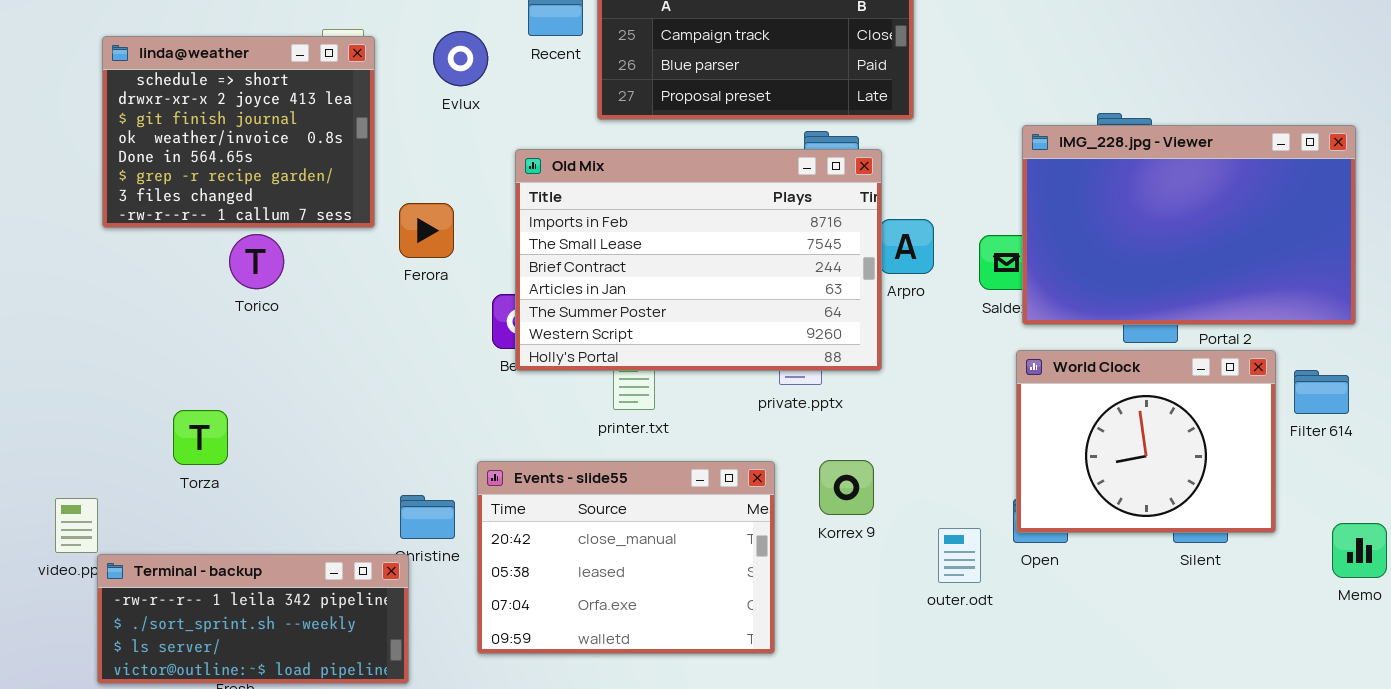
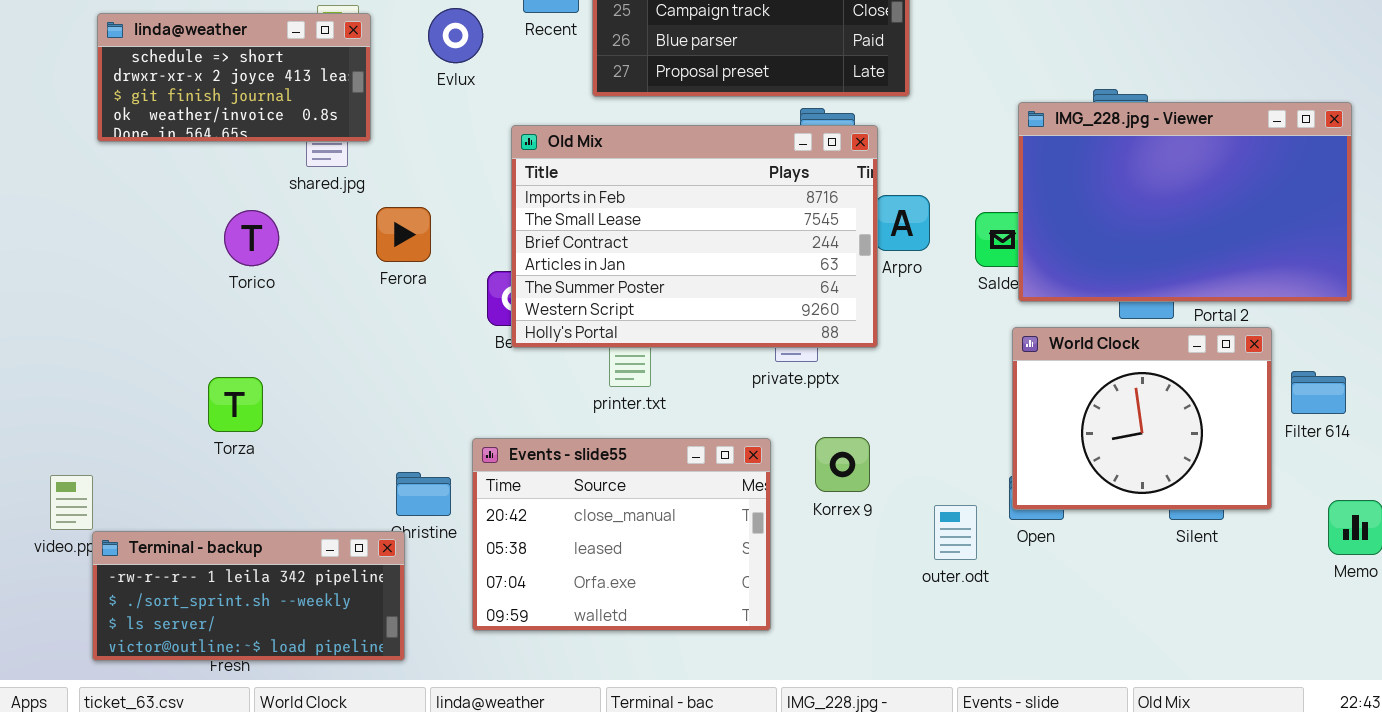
linda@weather: [102,36,375,228] -> [97,13,371,142], resized
Ferora: [399,203,454,258] -> [376,207,431,262], moved
Filter 614: [1294,370,1349,414] -> [1291,371,1346,414], moved
Torza: [173,410,228,465] -> [208,377,263,432], moved

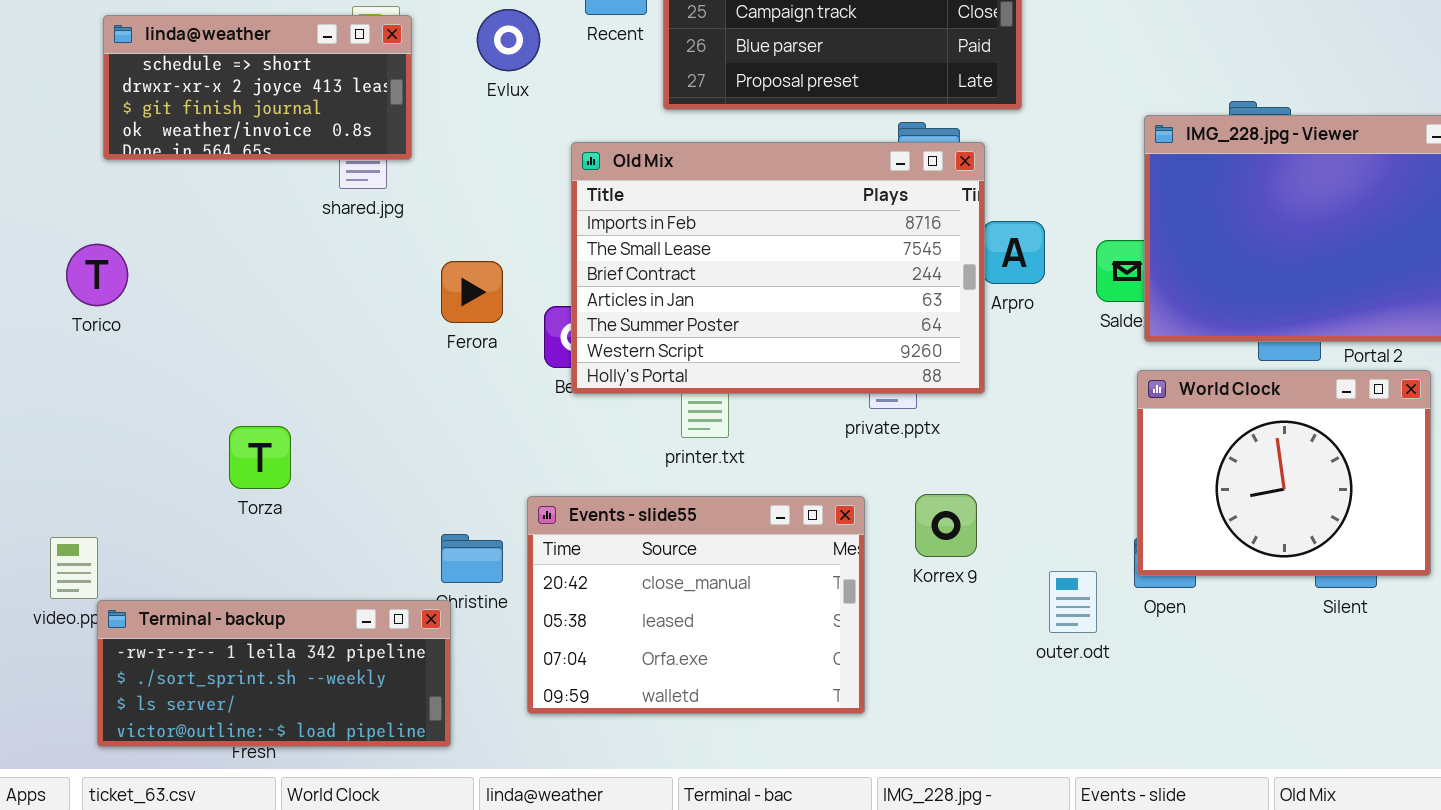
Ferora: [376,207,431,262] -> [441,261,503,323], moved
Torico: [224,210,279,266] -> [66,244,128,306], moved

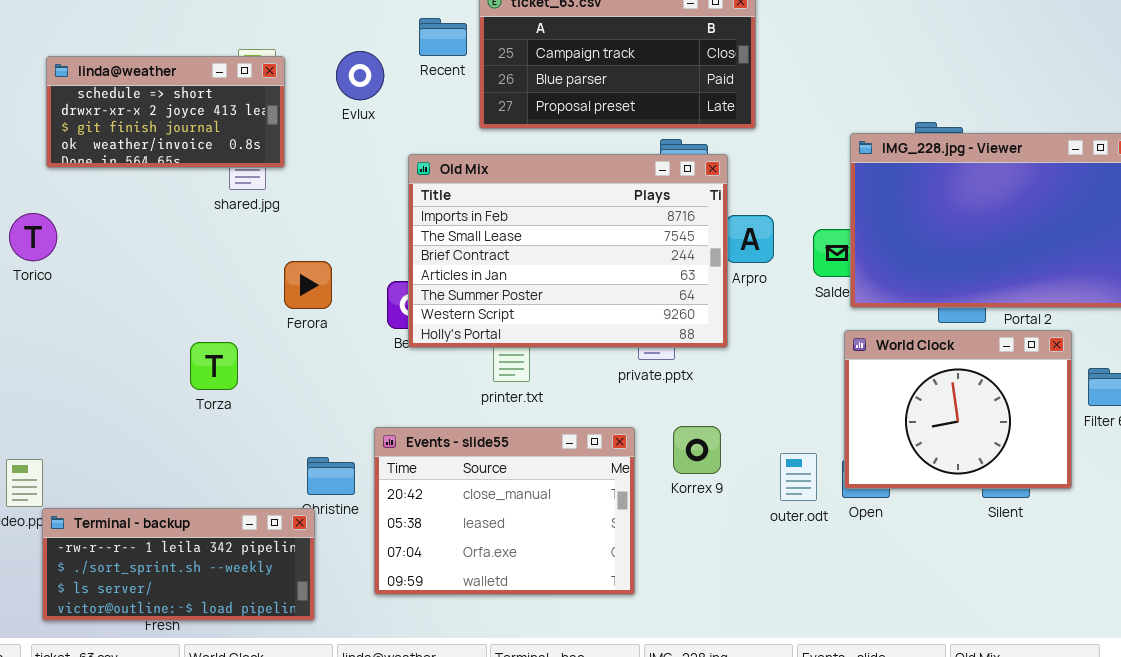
Torico: [66,244,128,306] -> [9,213,57,261], moved
Ferora: [441,261,503,323] -> [284,261,332,309], moved
Torza: [229,426,291,489] -> [190,342,238,390], moved
outer.odt: [1049,571,1097,633] -> [780,453,817,501], moved

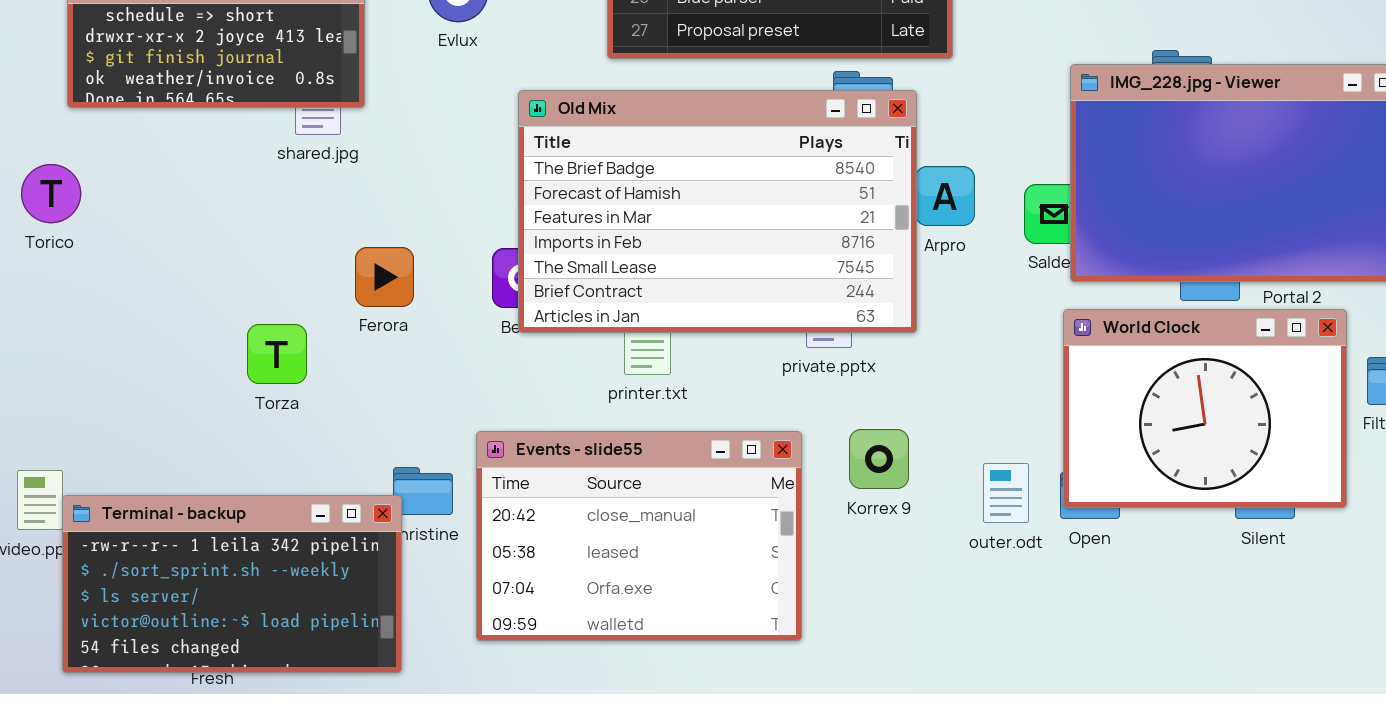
Old Mix: [408,154,728,348] -> [518,90,917,333], scrolled up 3 rows
Ferora: [284,261,332,309] -> [355,247,414,307], moved
Terminal - backup: [42,508,315,621] -> [62,495,402,673], resized

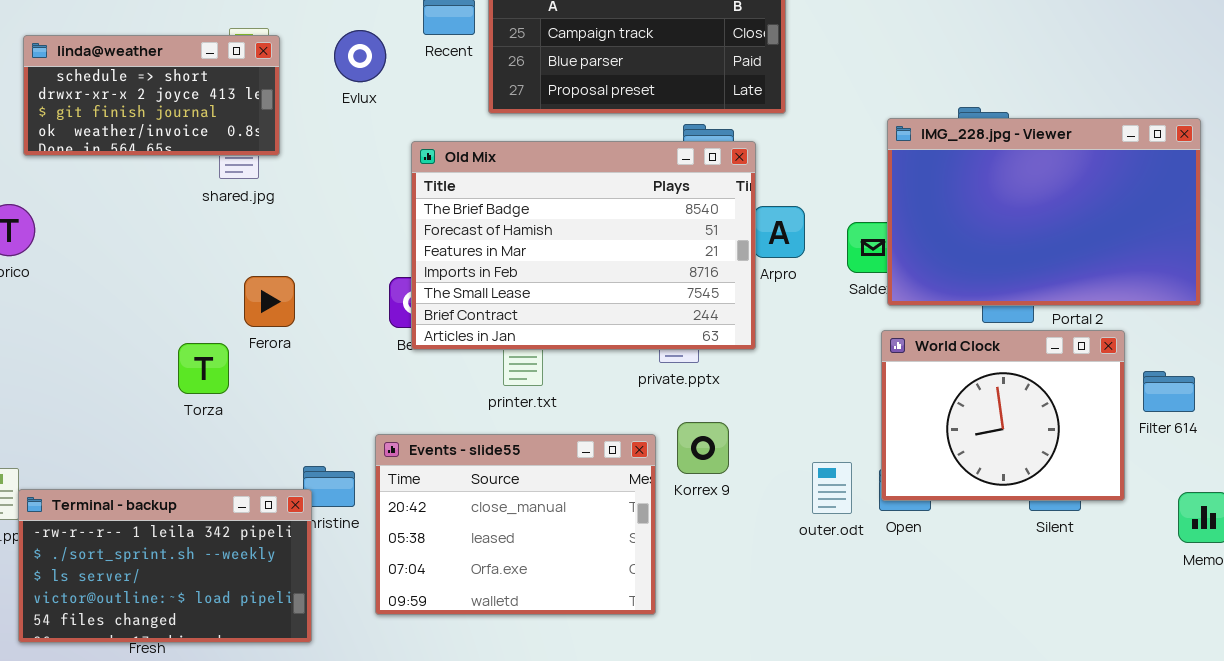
Ferora: [355,247,414,307] -> [244,276,295,327], moved
Korrex 9: [849,429,909,489] -> [677,422,729,474], moved

